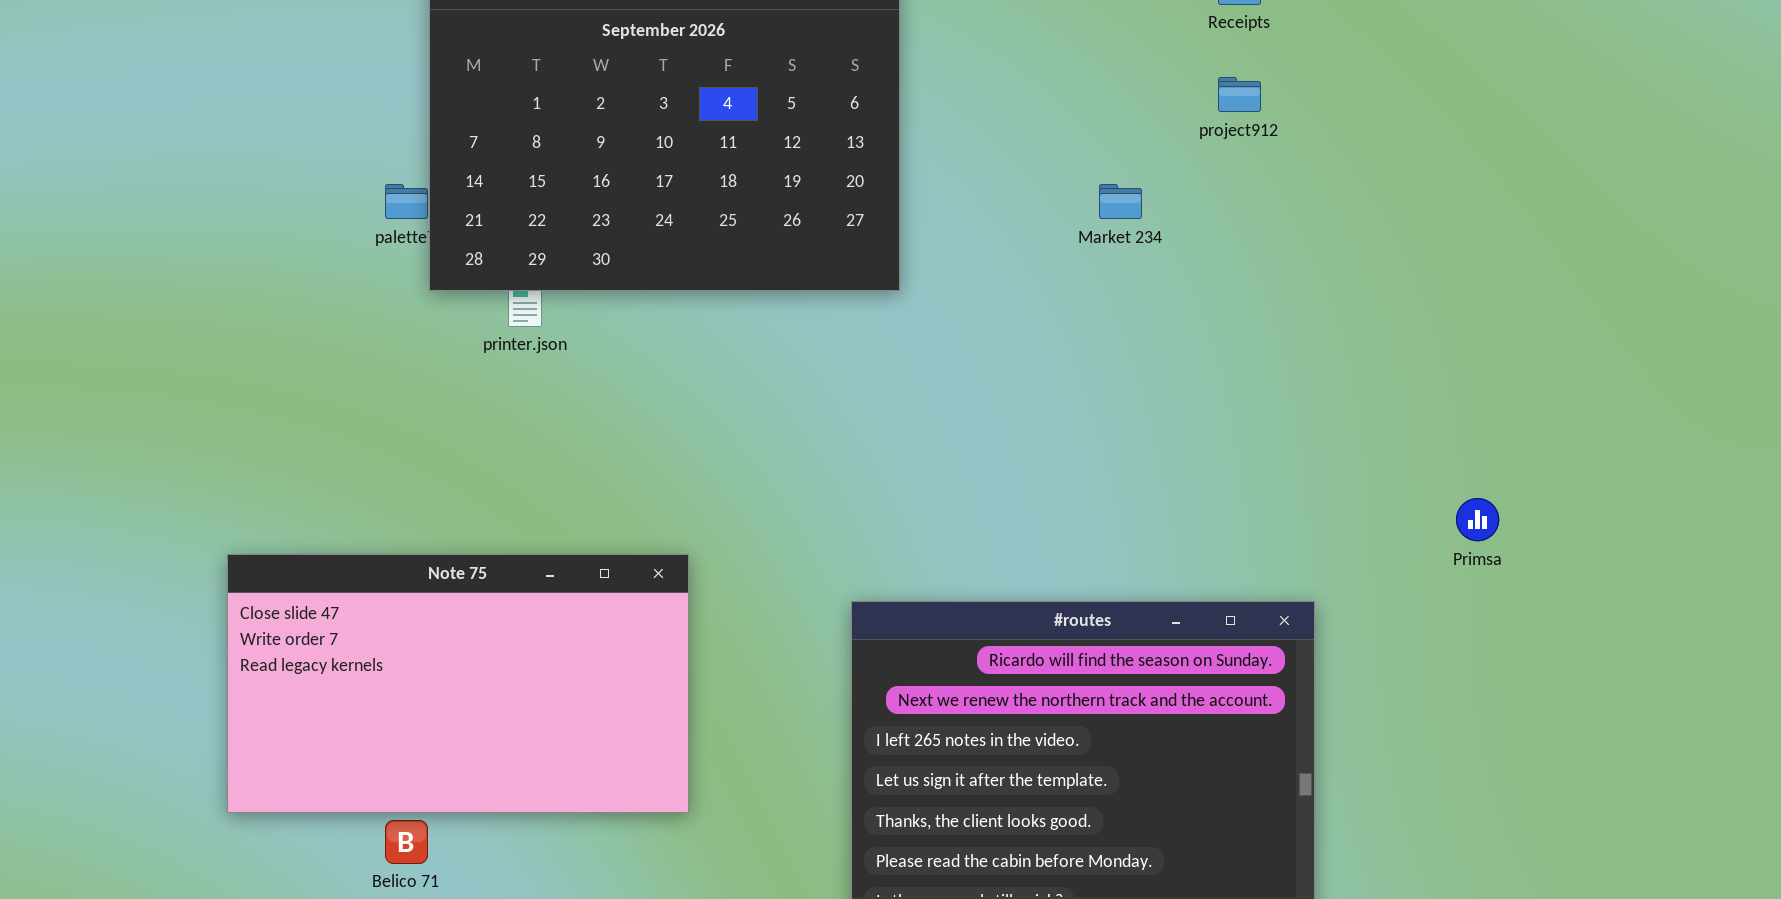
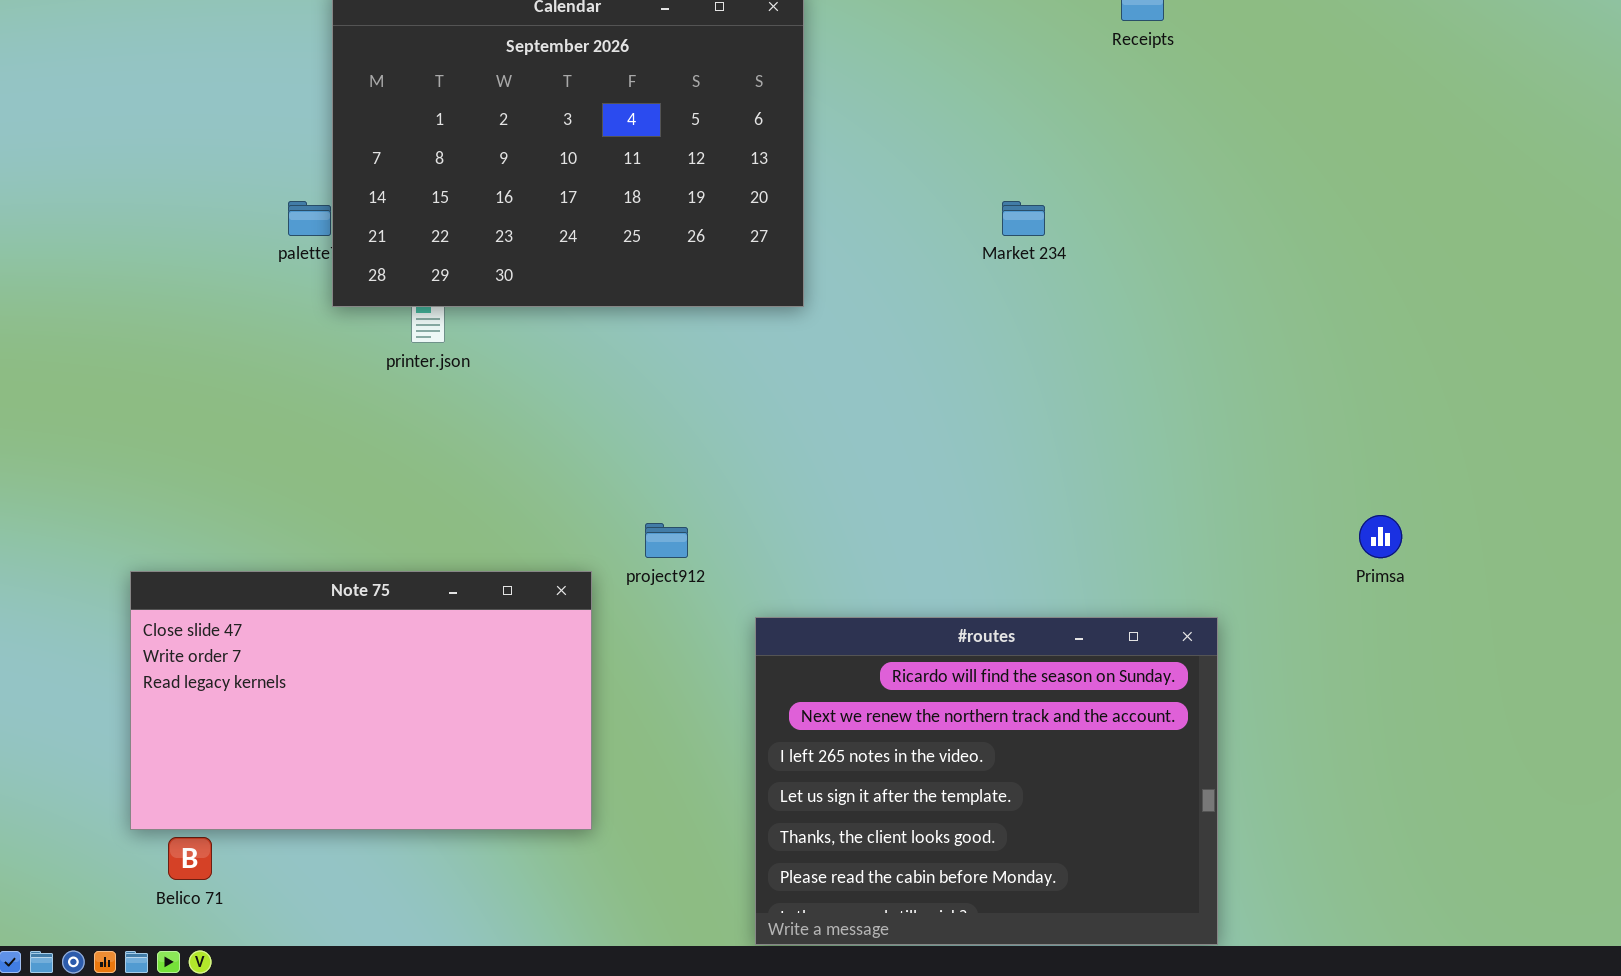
project912: [1218,77,1261,112] -> [645,523,688,558], moved
Belico 71: [385,820,428,864] -> [168,837,212,880], moved

